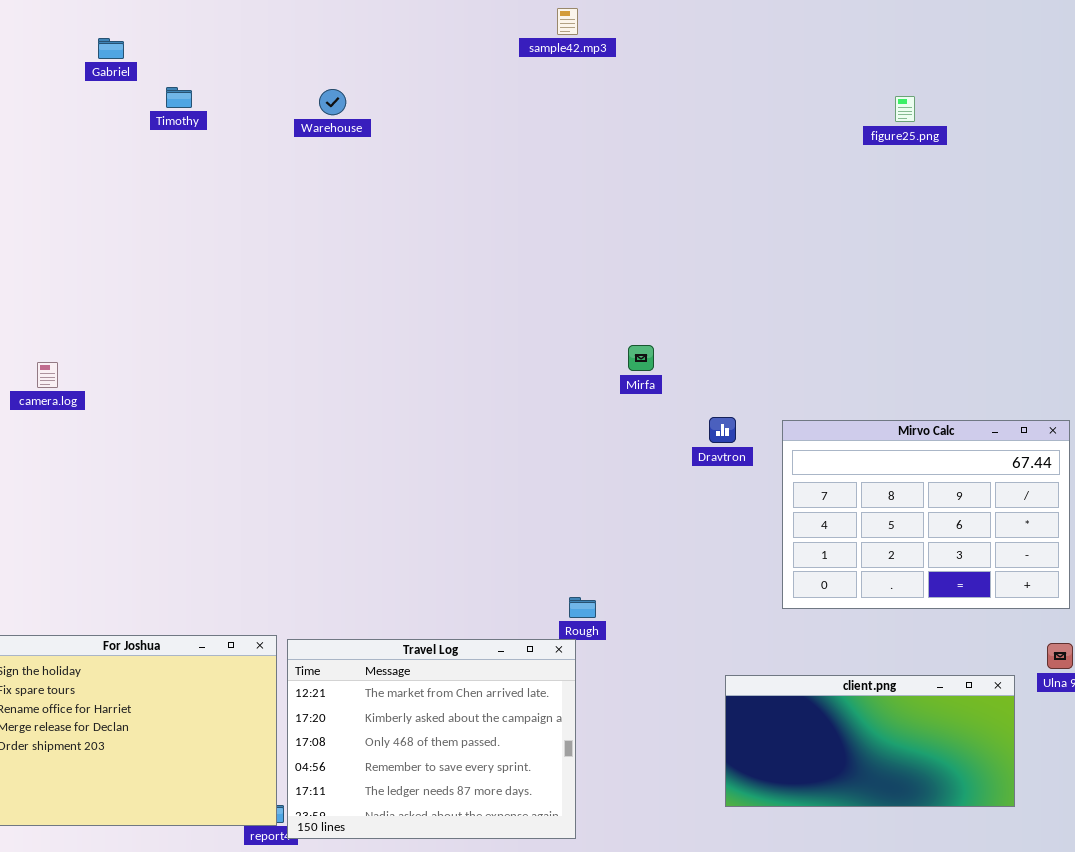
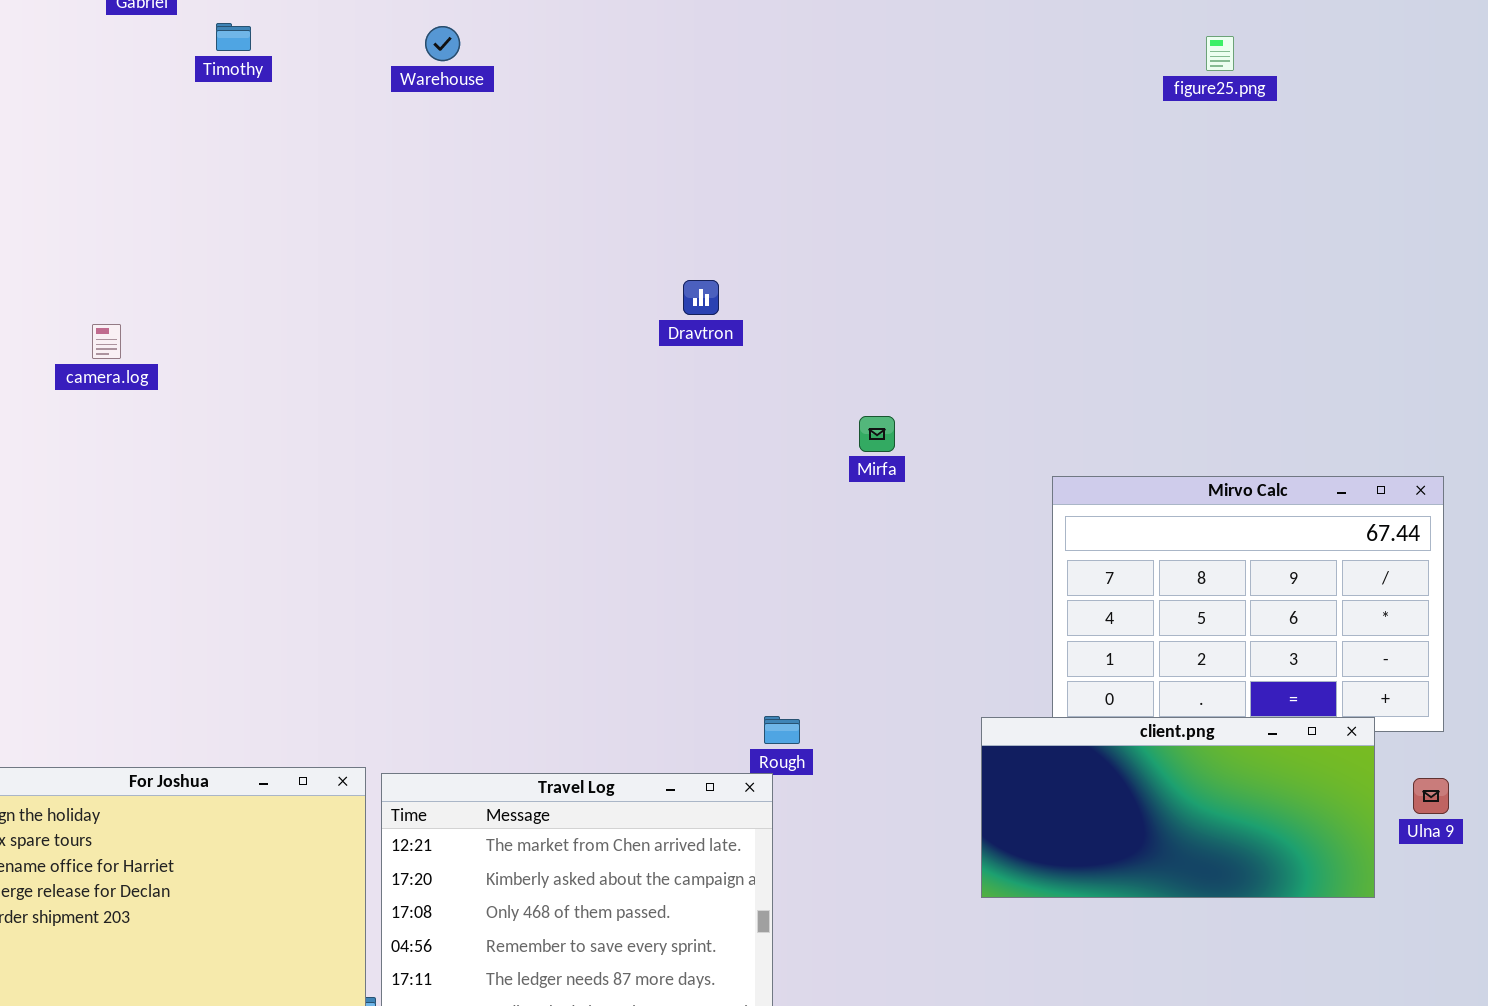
Mirfa: [628,345,654,371] -> [859,416,895,452], moved
camera.log: [37,362,58,388] -> [92,324,121,359], moved
Dravtron: [709,417,736,443] -> [683,280,719,315], moved
client.png: [725,675,1015,807] -> [981,717,1375,898], moved

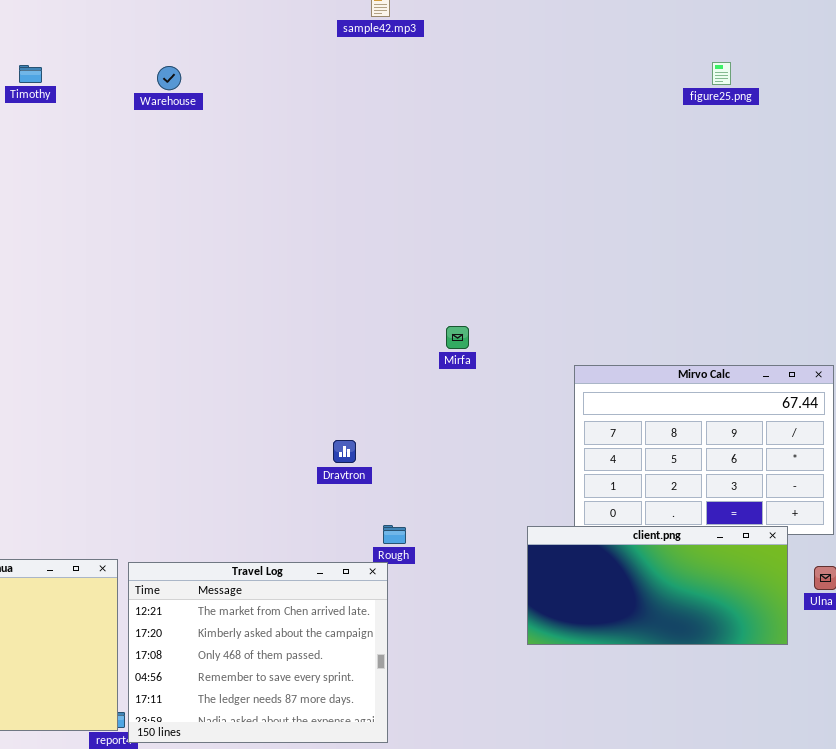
figure25.png: [1206,36,1234,71] -> [712,62,731,85], moved
Dravtron: [683,280,719,315] -> [333,440,356,463], moved

